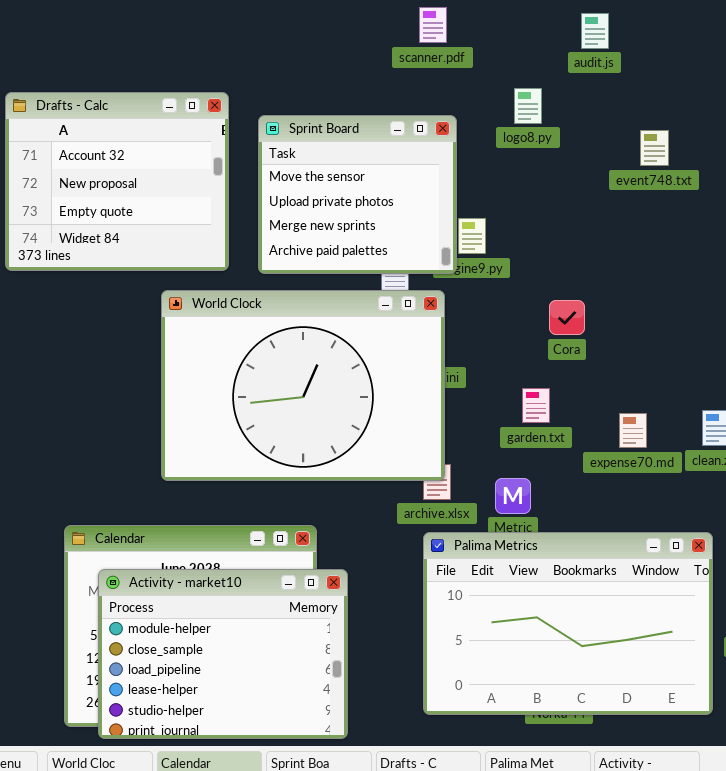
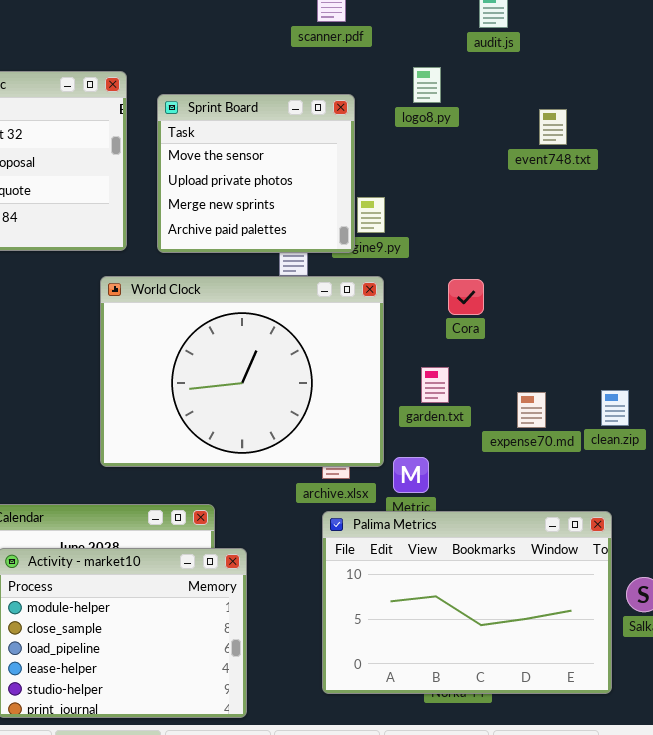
World Clock: [161,290,445,481] -> [100,276,384,467], moved

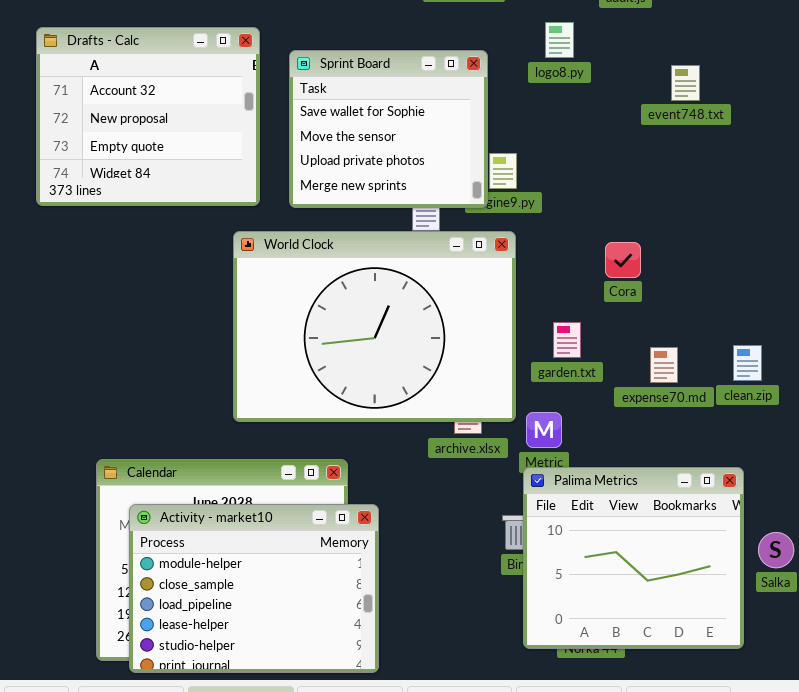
Sprint Board: [157,94,355,253] -> [289,50,488,208], scrolled up 1 row
Cora: [448,279,484,315] -> [605,242,641,278], moved
Palima Metrics: [322,511,612,694] -> [523,467,744,649], resized

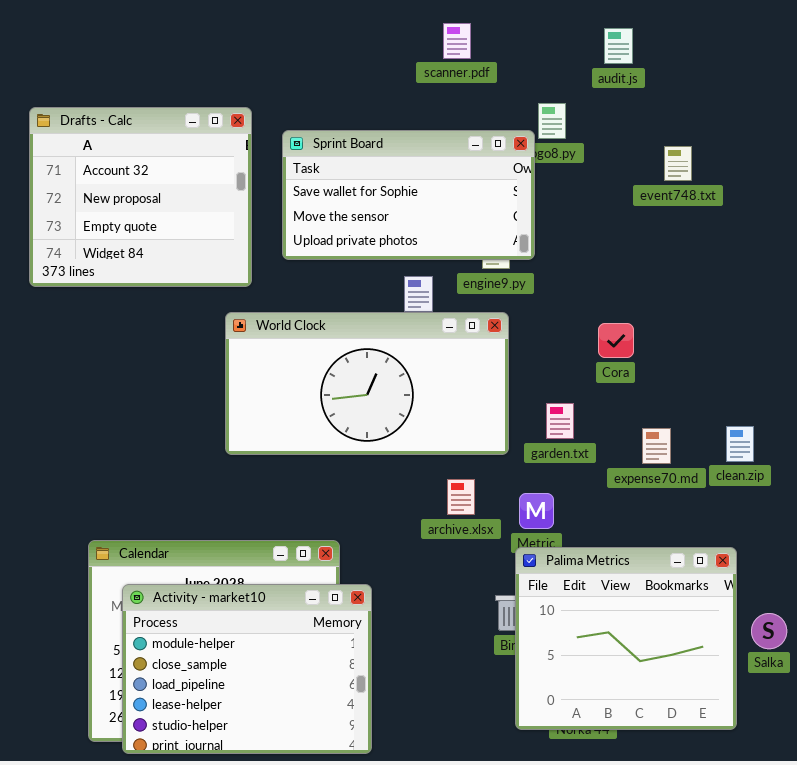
Sprint Board: [289,50,488,208] -> [282,130,535,260], resized
World Clock: [233,231,516,422] -> [225,312,509,455], resized

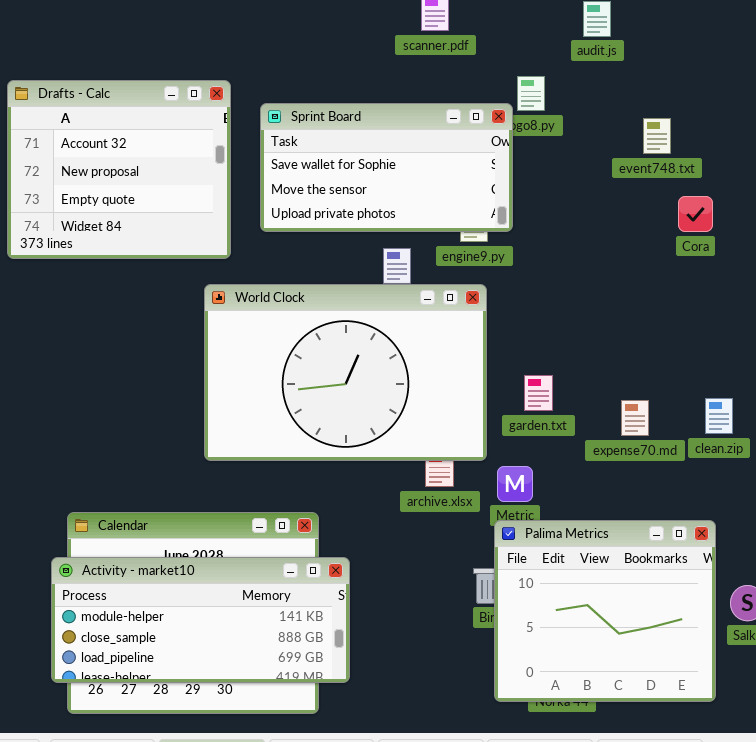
World Clock: [225,312,509,455] -> [204,284,487,461], resized
Cora: [598,323,634,358] -> [678,196,713,232], moved
Activity - market10: [122,584,372,754] -> [51,557,350,683], resized

